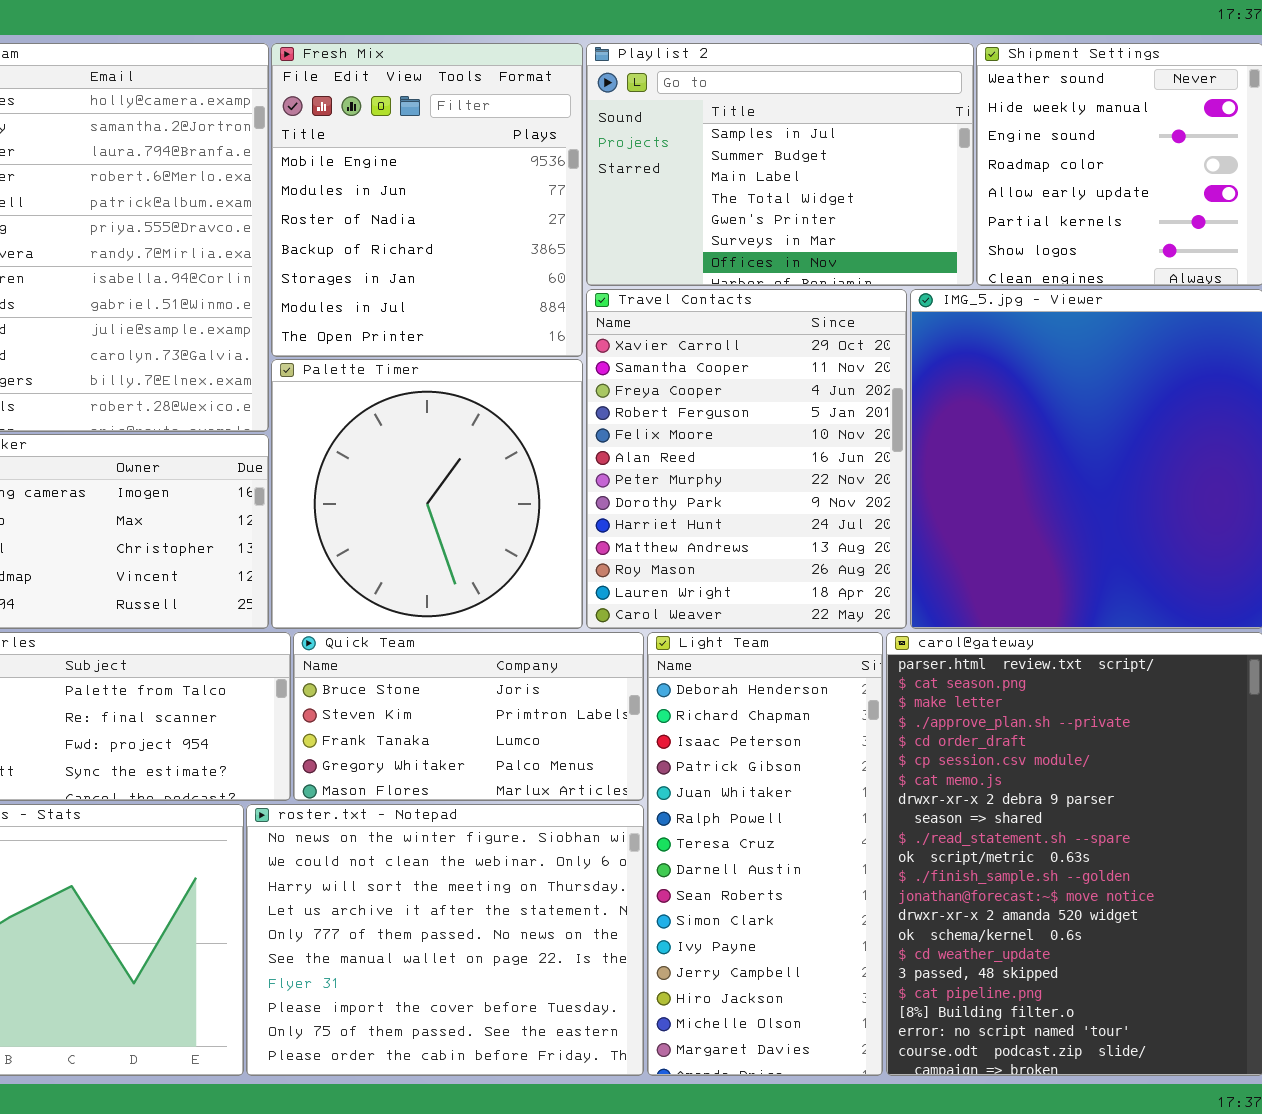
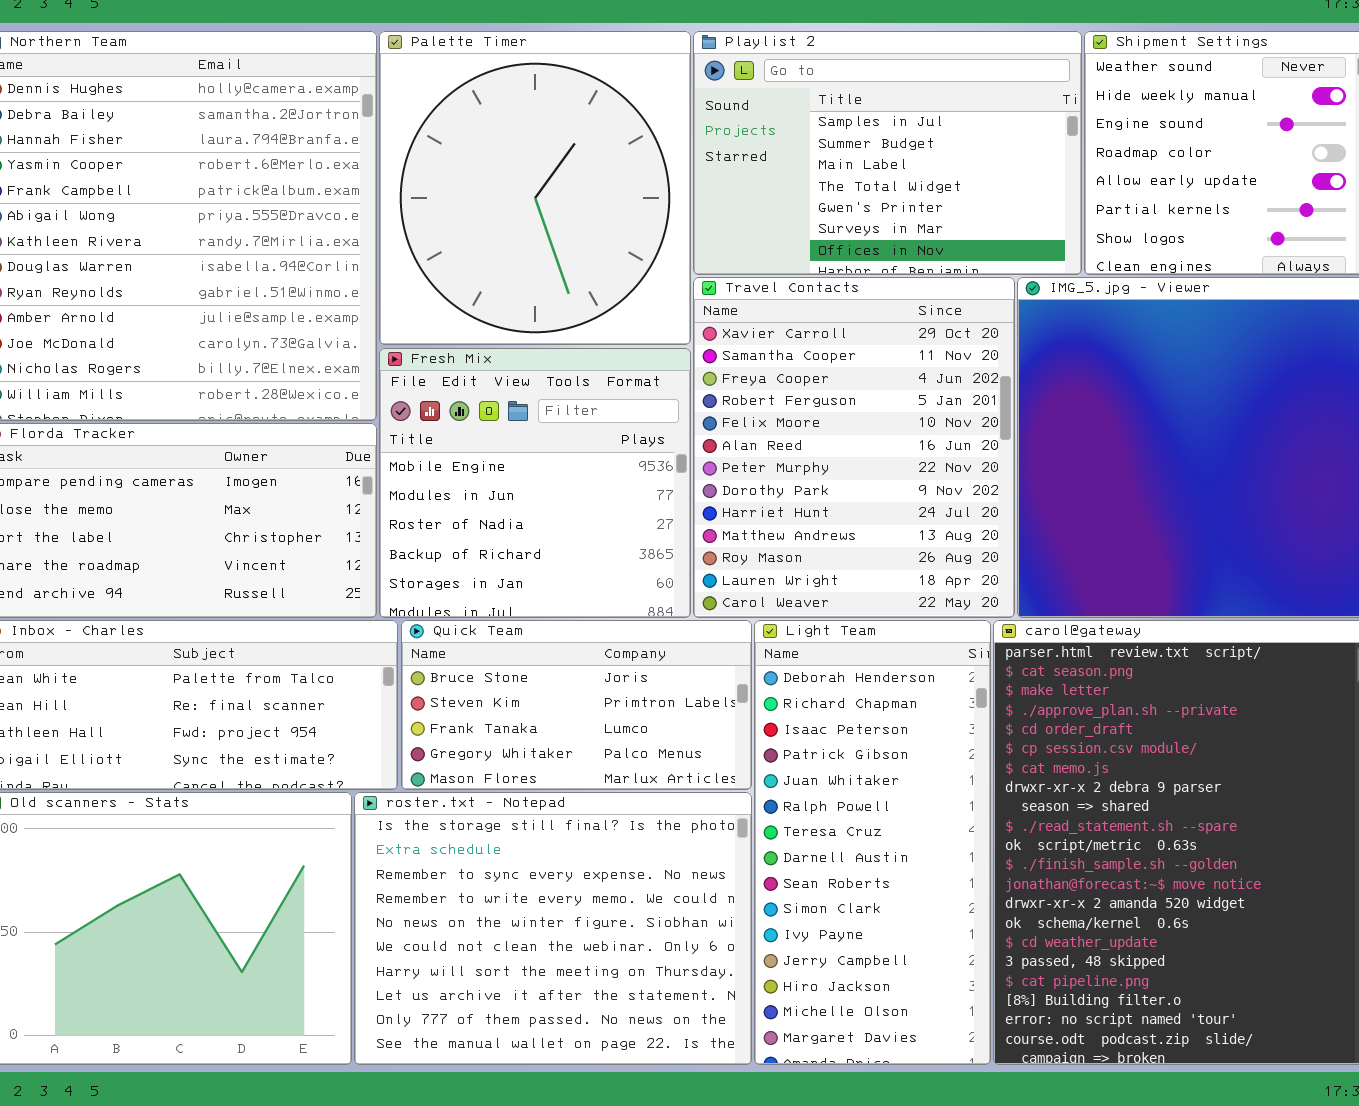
Fresh Mix: [271,43,583,357] -> [379,348,691,618], moved, resized
Palette Timer: [271,359,583,629] -> [379,31,691,345], moved, resized
roster.txt - Notepad: [246,804,644,1076] -> [354,792,752,1065], scrolled up 4 rows

